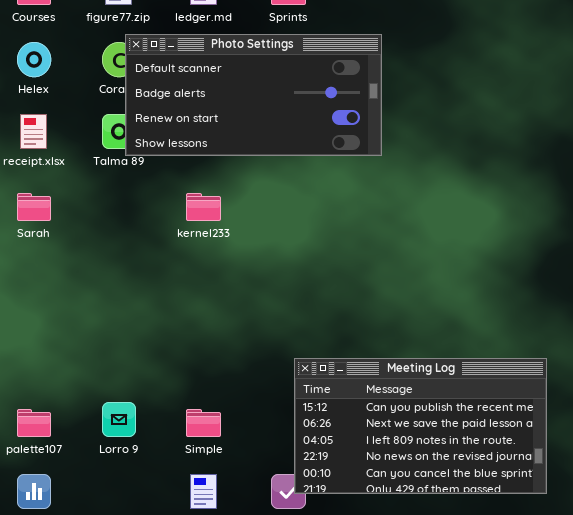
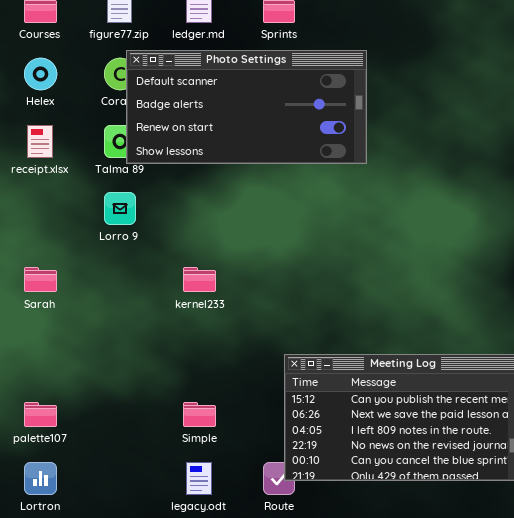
Sarah: [17,193,51,221] -> [24,267,57,292], moved
kernel233: [186,193,221,221] -> [183,267,216,292], moved
Lorro 9: [102,402,136,437] -> [104,192,136,225], moved

